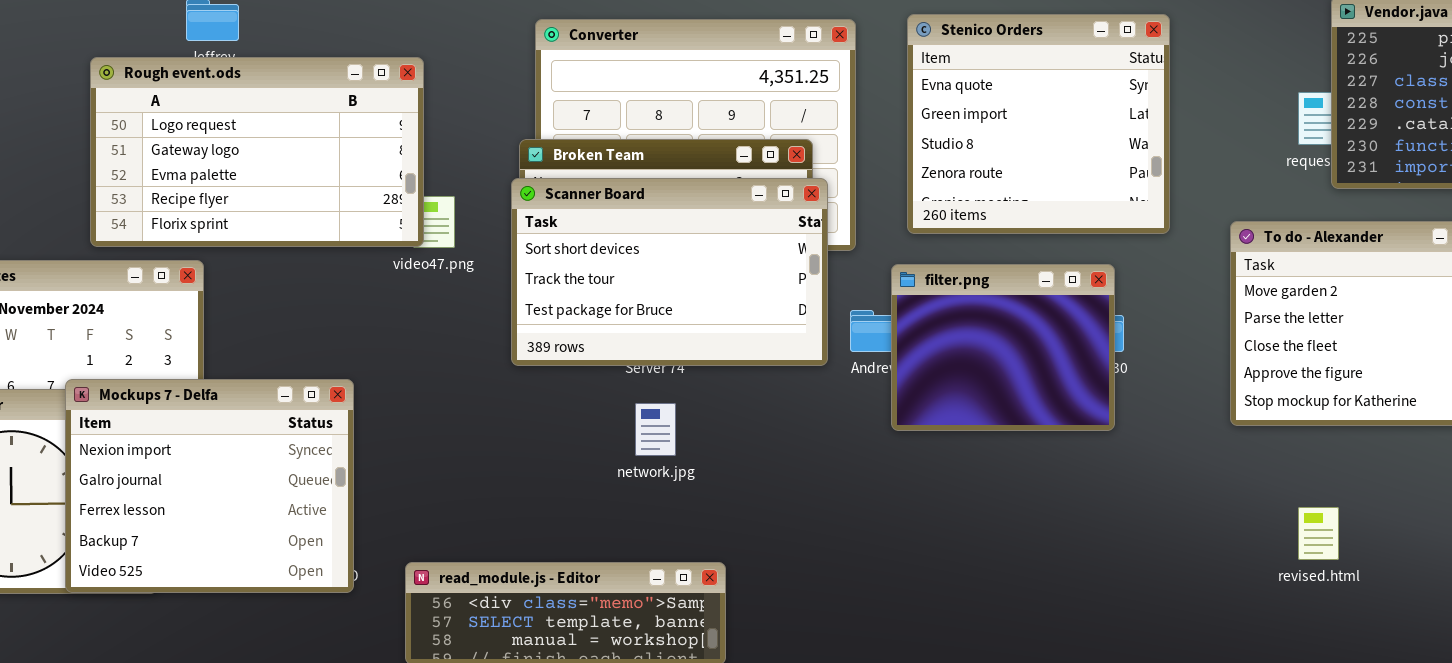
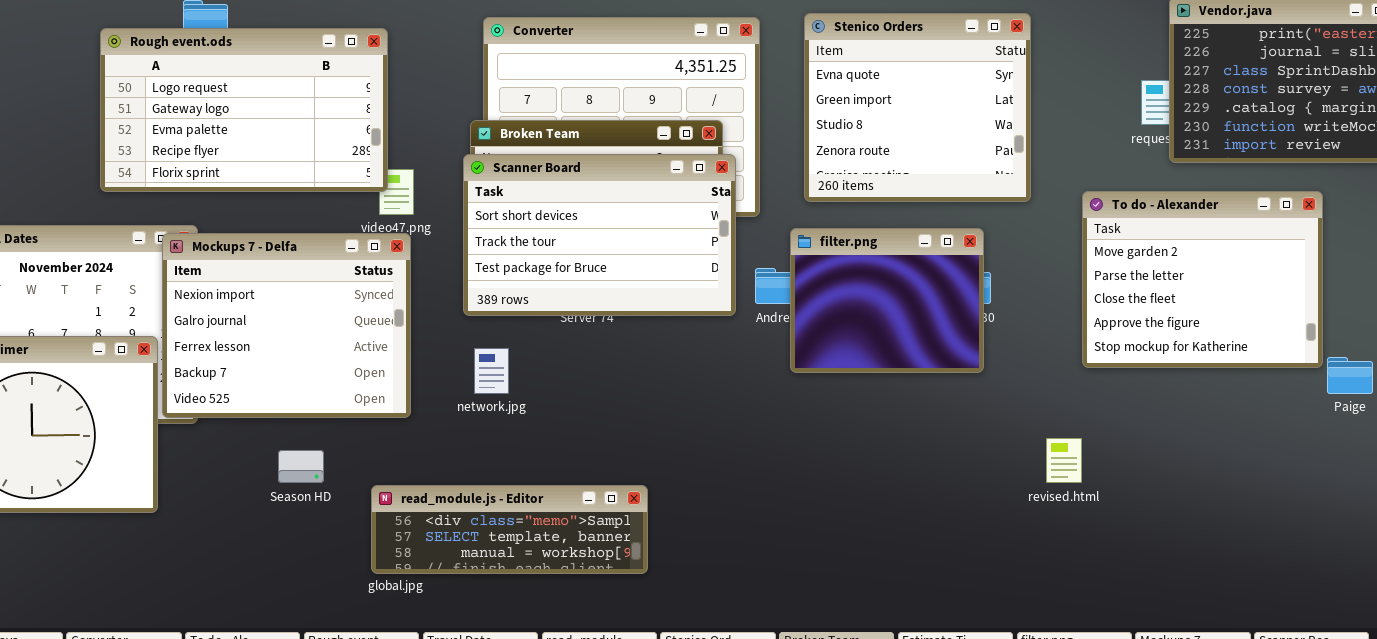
Rough event.ods: [90,57,424,247] -> [100,28,388,192], moved
Mockups 7 - Delfa: [65,379,354,593] -> [162,233,411,418], moved
network.jpg: [635,403,676,456] -> [474,348,509,394], moved
revised.html: [1298,507,1339,560] -> [1046,438,1082,483], moved

